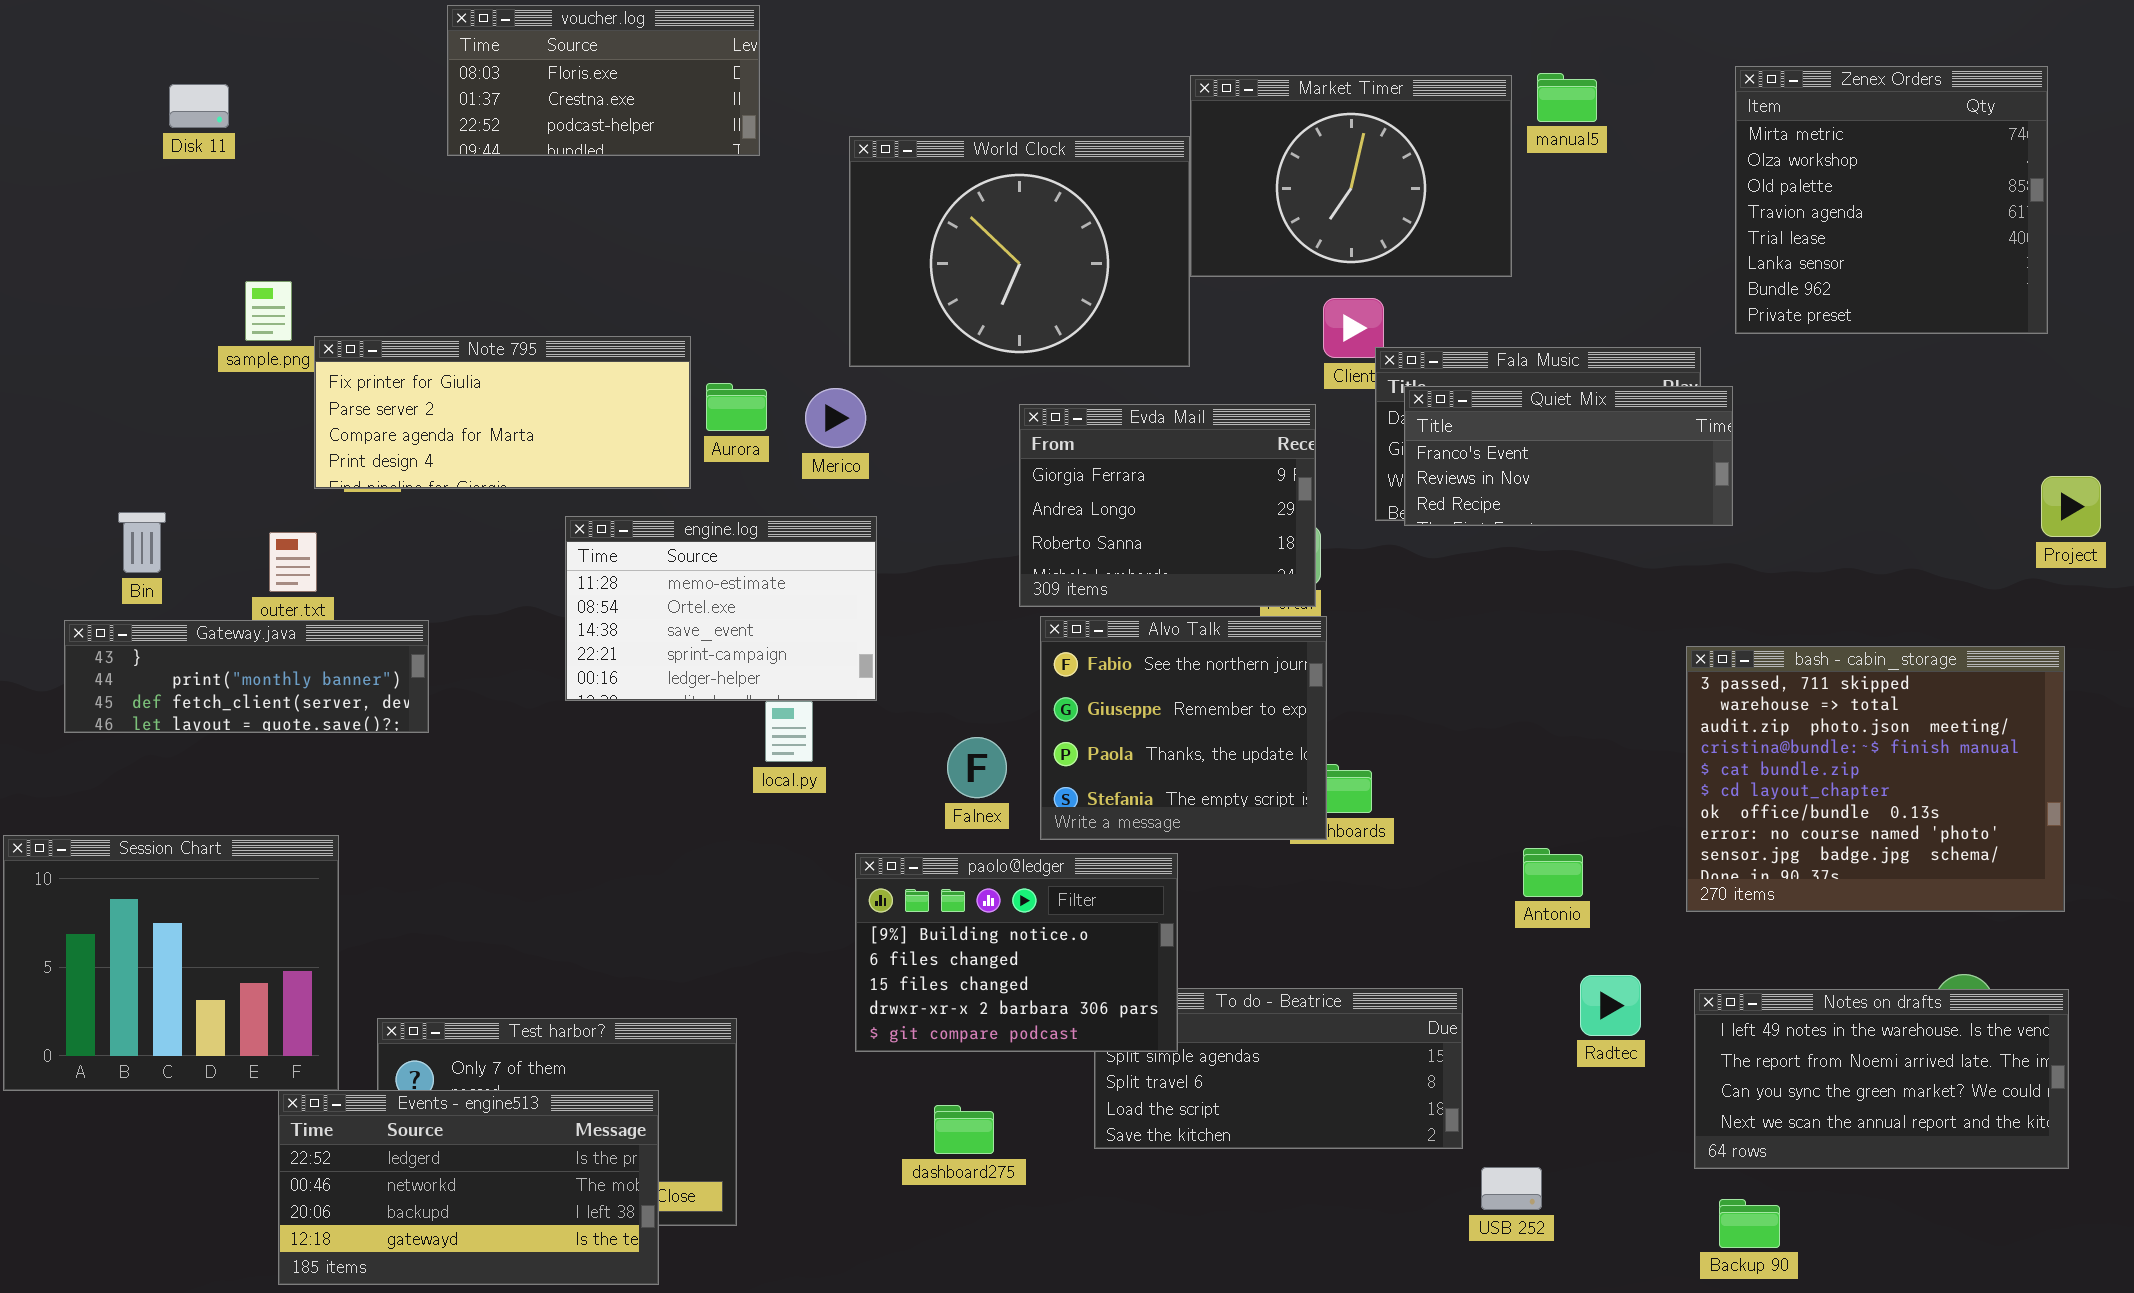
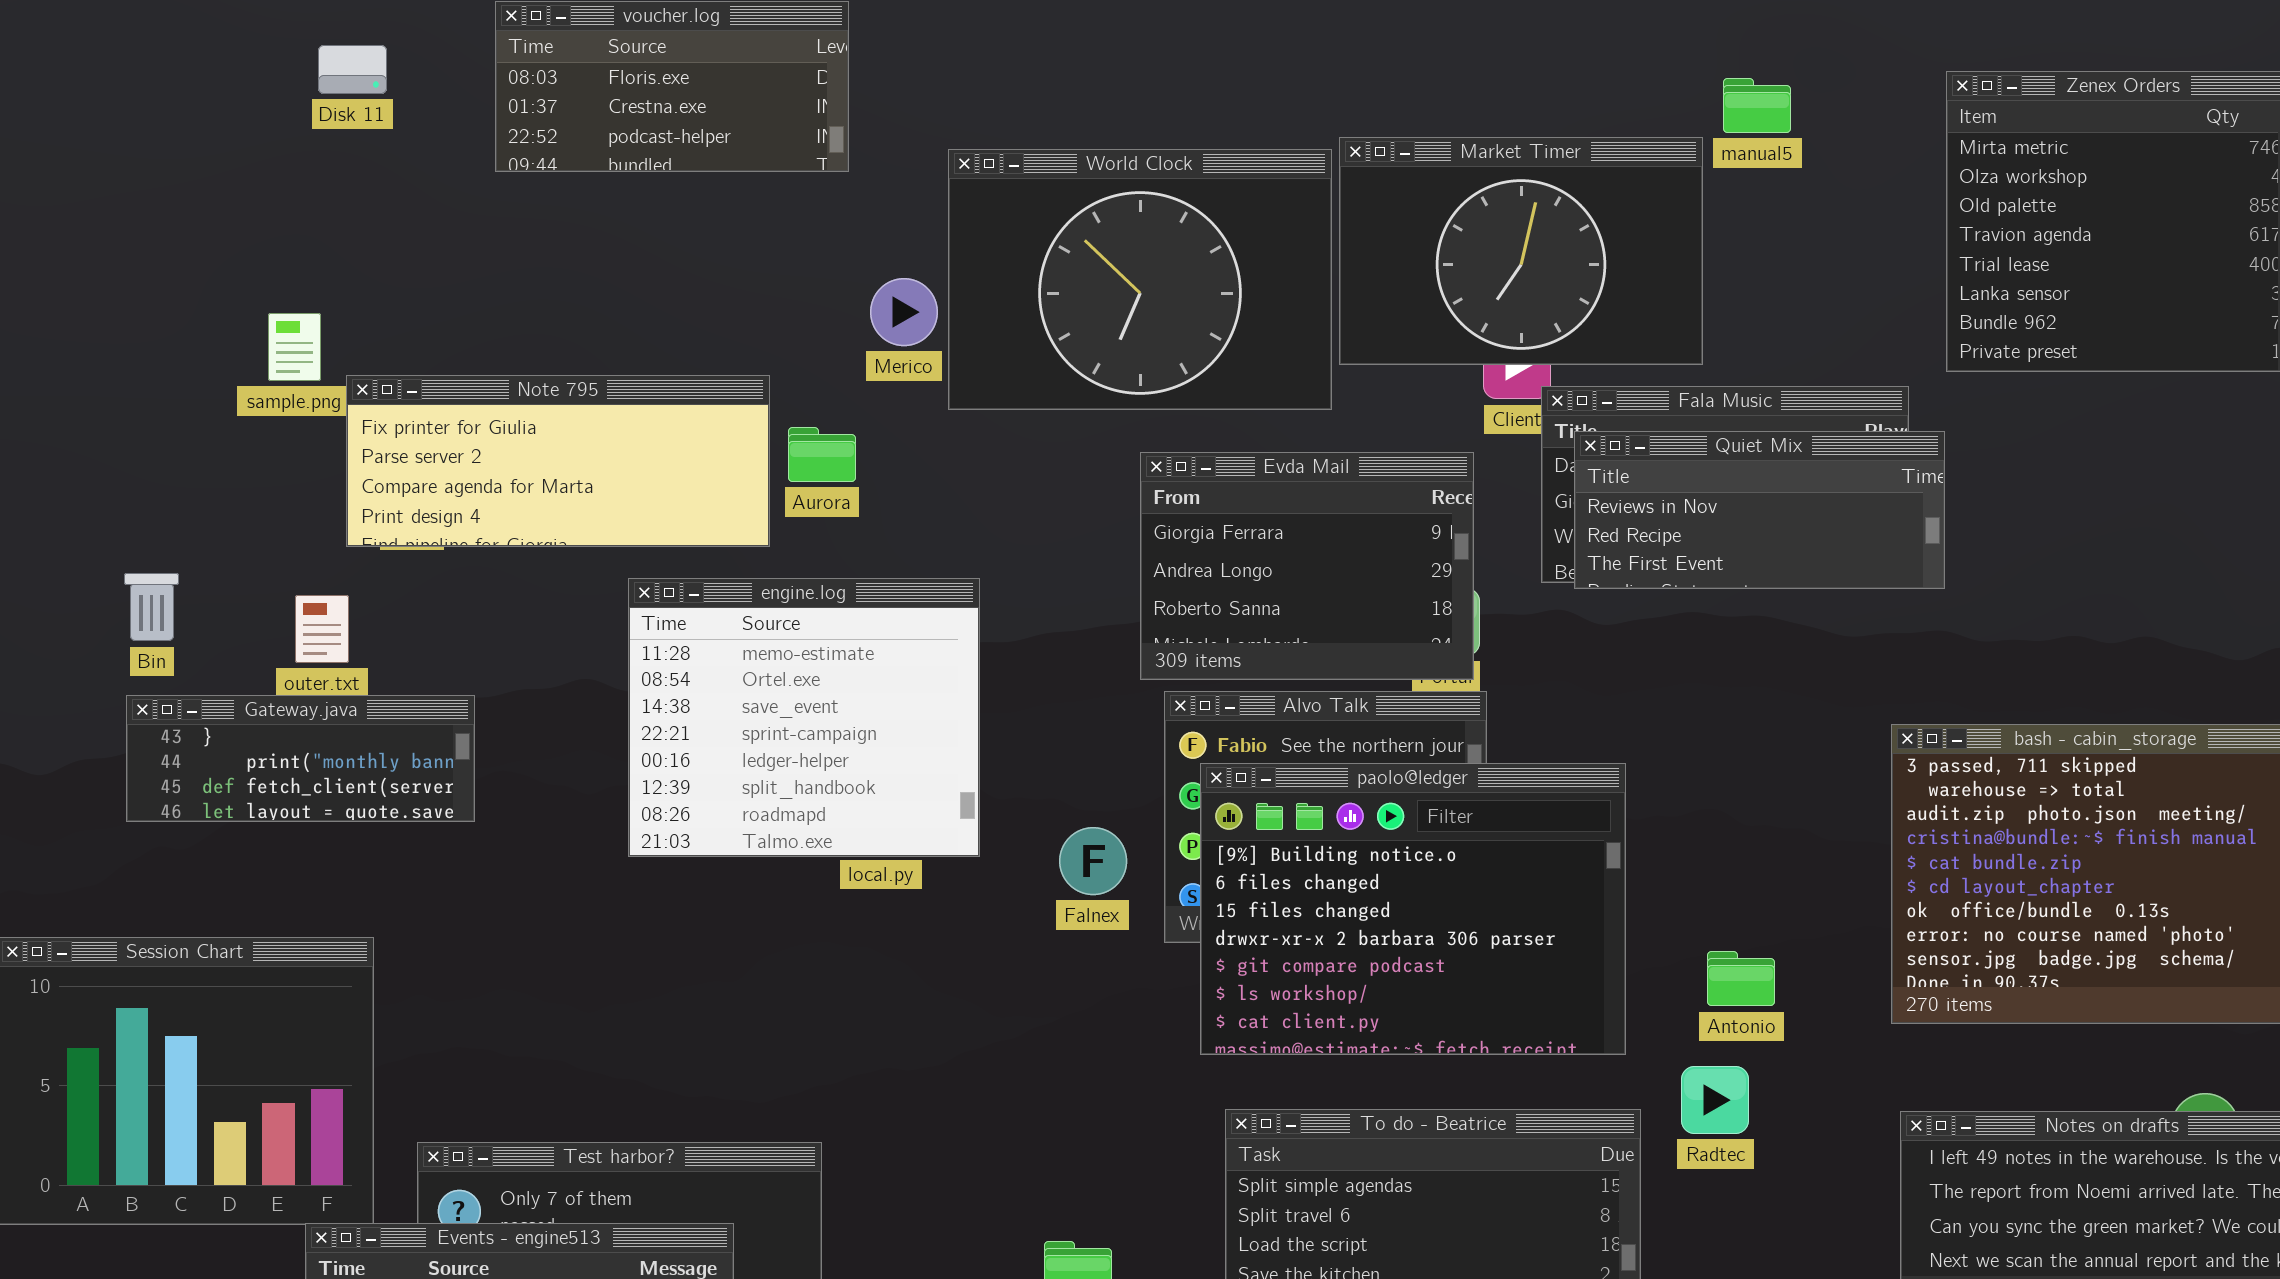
Market Timer: [1190,75,1512,277] -> [1339,137,1703,365], moved
Disk 11: [169,84,229,128] -> [318,45,387,94], moved
Quiet Mix: [1404,386,1733,526] -> [1574,431,1945,589], scrolled down 1 row
Merico: [805,388,866,448] -> [870,278,938,346], moved
engine.log: [565,516,877,701] -> [628,578,980,857], resized
Gateway.java: [64,620,429,733] -> [126,695,475,822], resized
paolo@ledger: [855,853,1178,1052] -> [1200,763,1626,1055], moved, resized
Radtec: [1580,975,1641,1036] -> [1681,1066,1749,1134], moved

